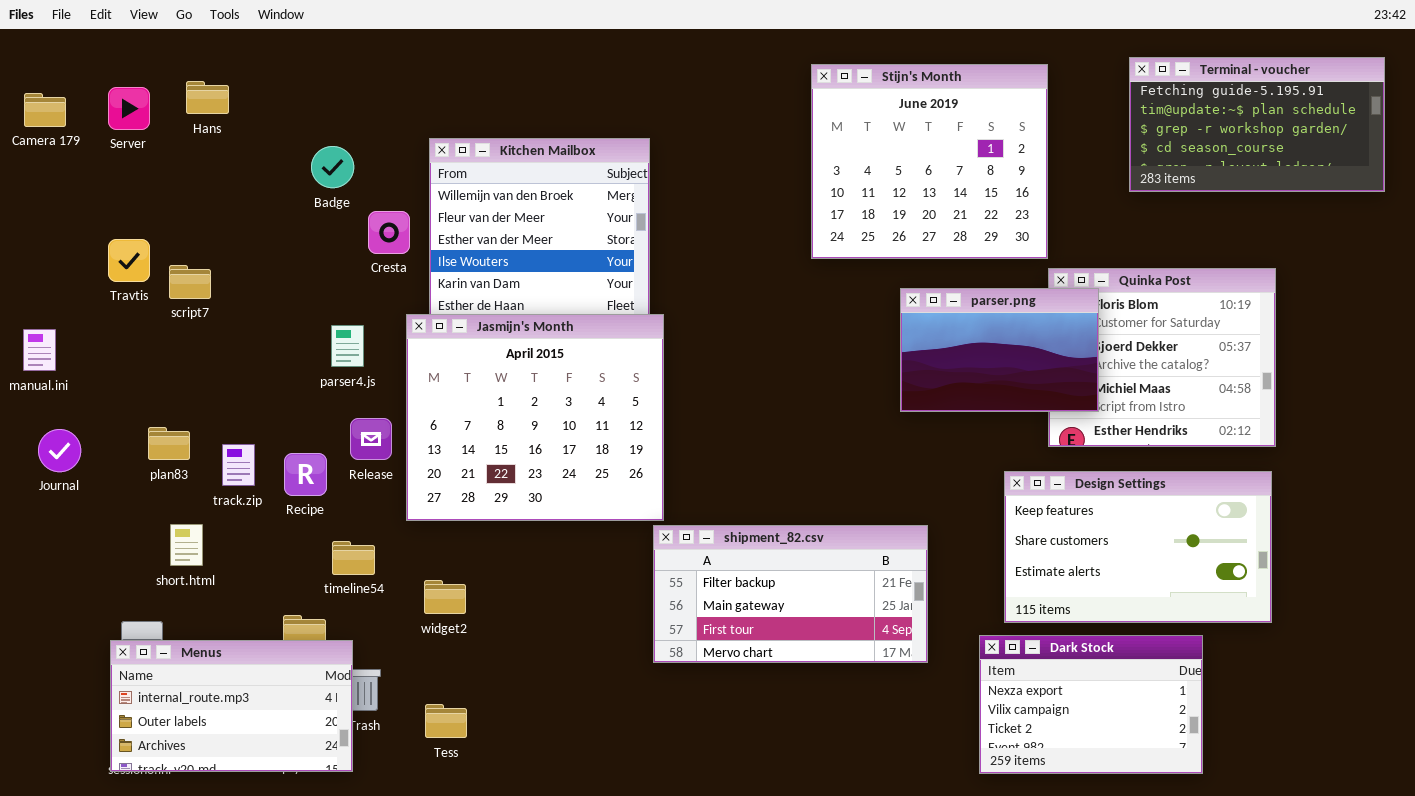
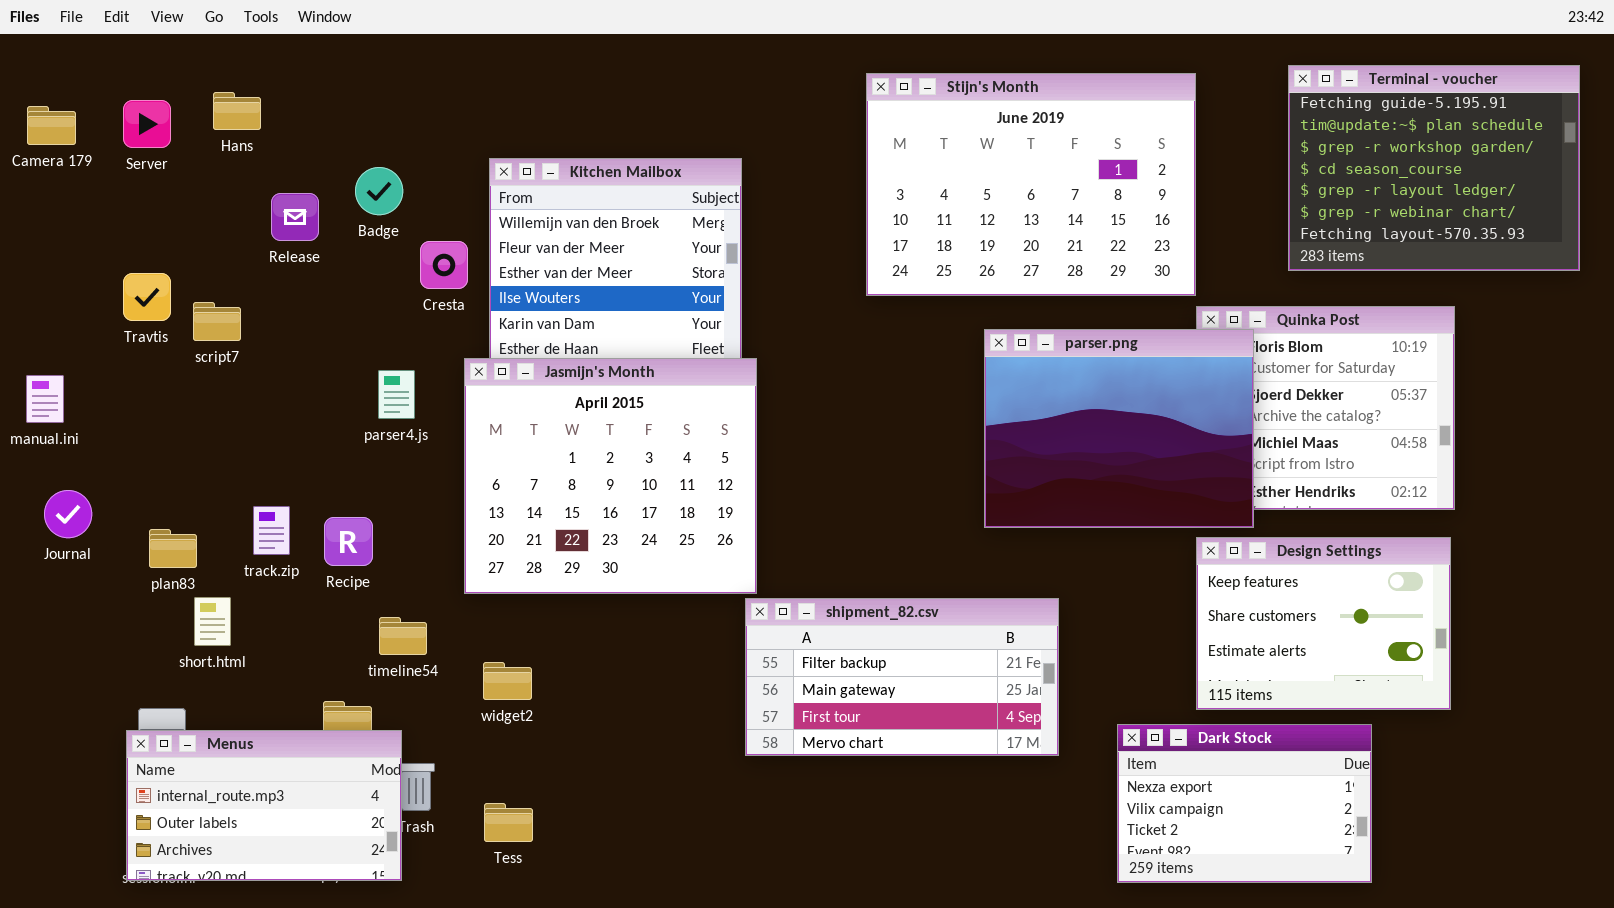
Terminal - voucher: [1129,57,1385,192] -> [1288,65,1580,271], resized
Stijn's Month: [811,64,1048,259] -> [866,73,1196,296], resized
parser.png: [900,288,1099,412] -> [984,329,1254,528], resized
Release: [350,418,392,460] -> [271,193,319,241], moved
plan83: [148,427,190,460] -> [149,529,197,568], moved
Design Settings: [1004,471,1272,623] -> [1196,537,1451,710], resized

